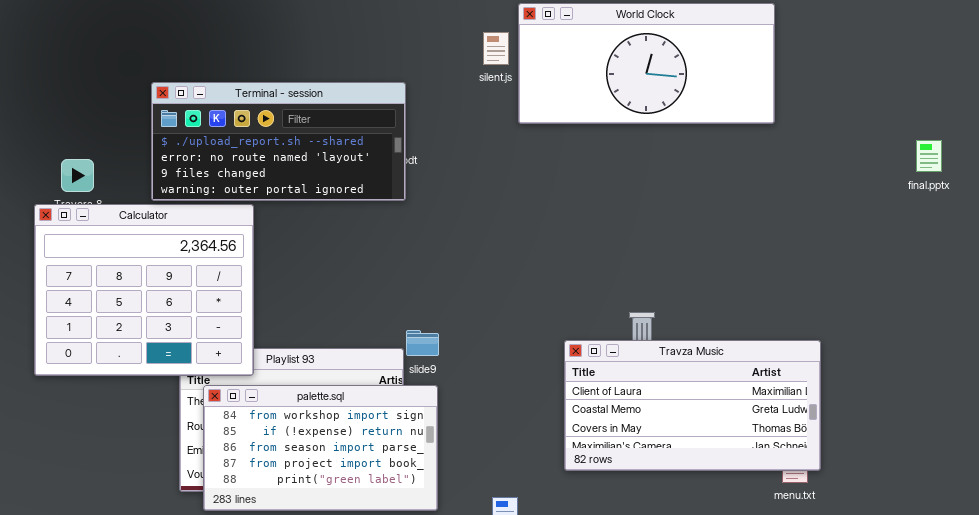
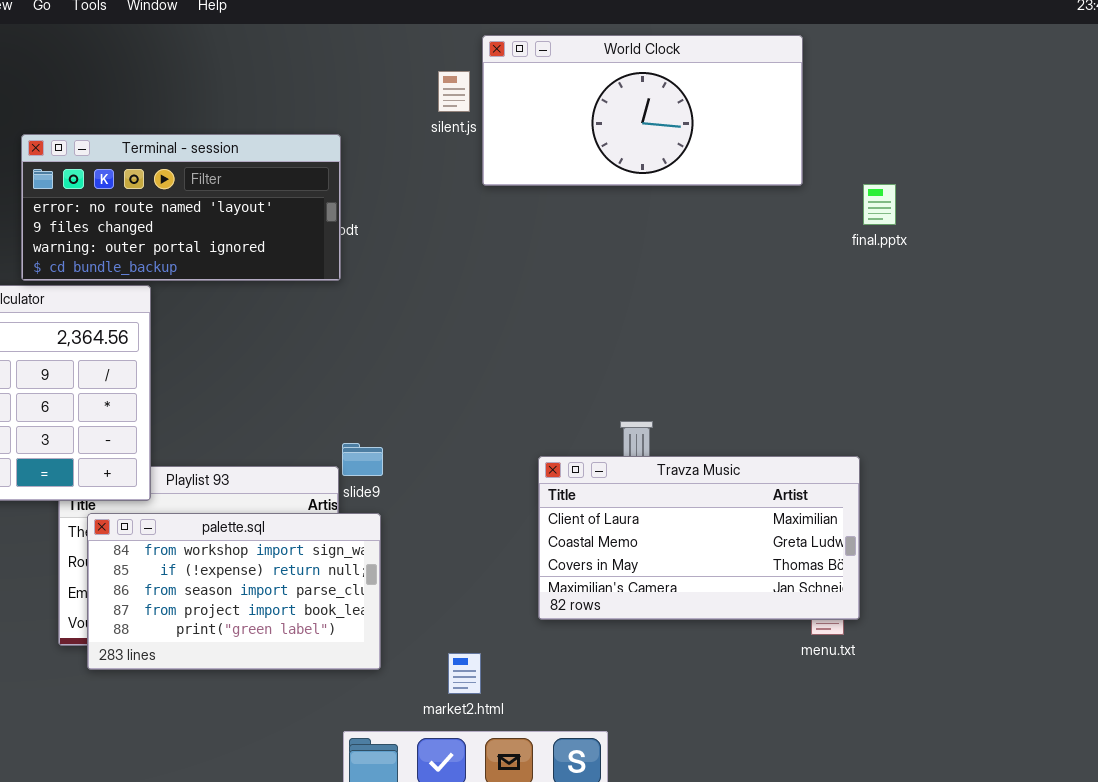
Terminal - session: [151,82,406,201] -> [21,134,341,281], scrolled down 1 row
final.pptx: [916,140,942,172] -> [863,184,896,225], moved

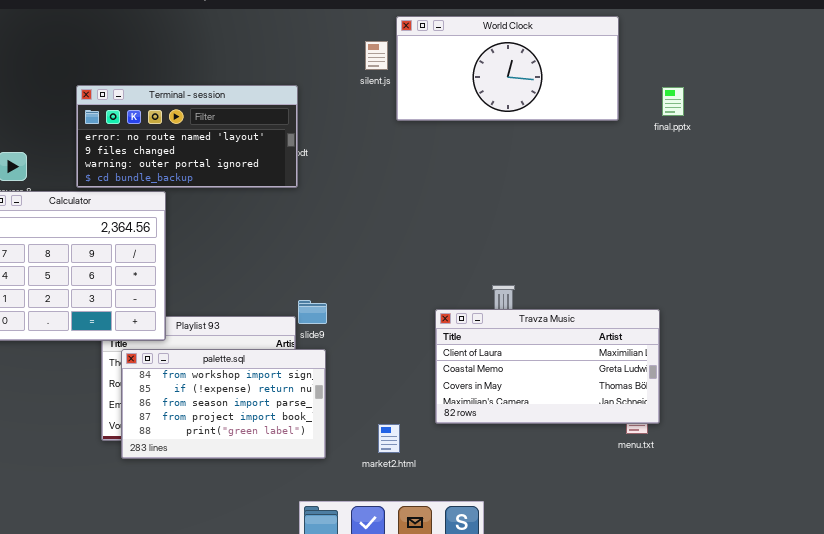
final.pptx: [863,184,896,225] -> [662,87,684,116], moved
market2.html: [448,653,481,694] -> [378,424,400,453], moved

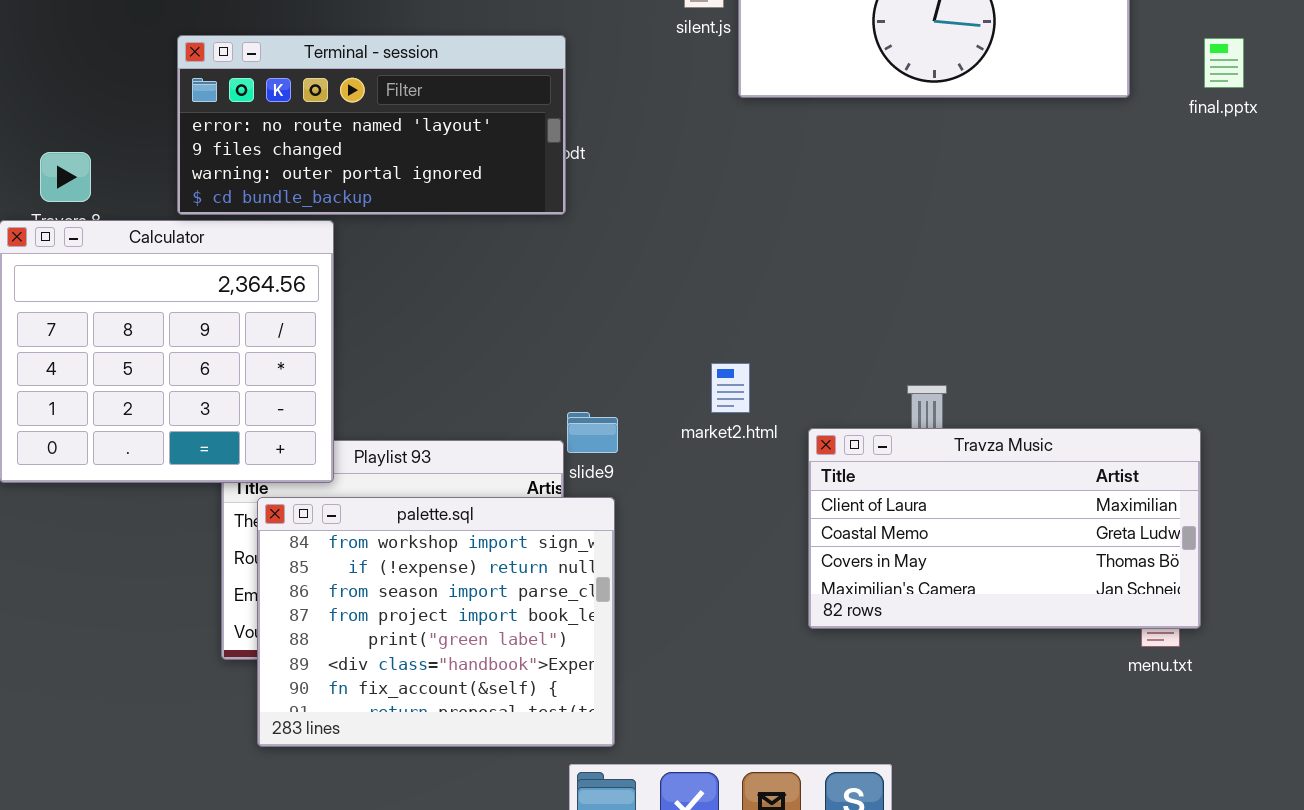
palette.sql: [121,349,326,459] -> [257,497,615,747], resized
market2.html: [378,424,400,453] -> [711,363,750,413], moved

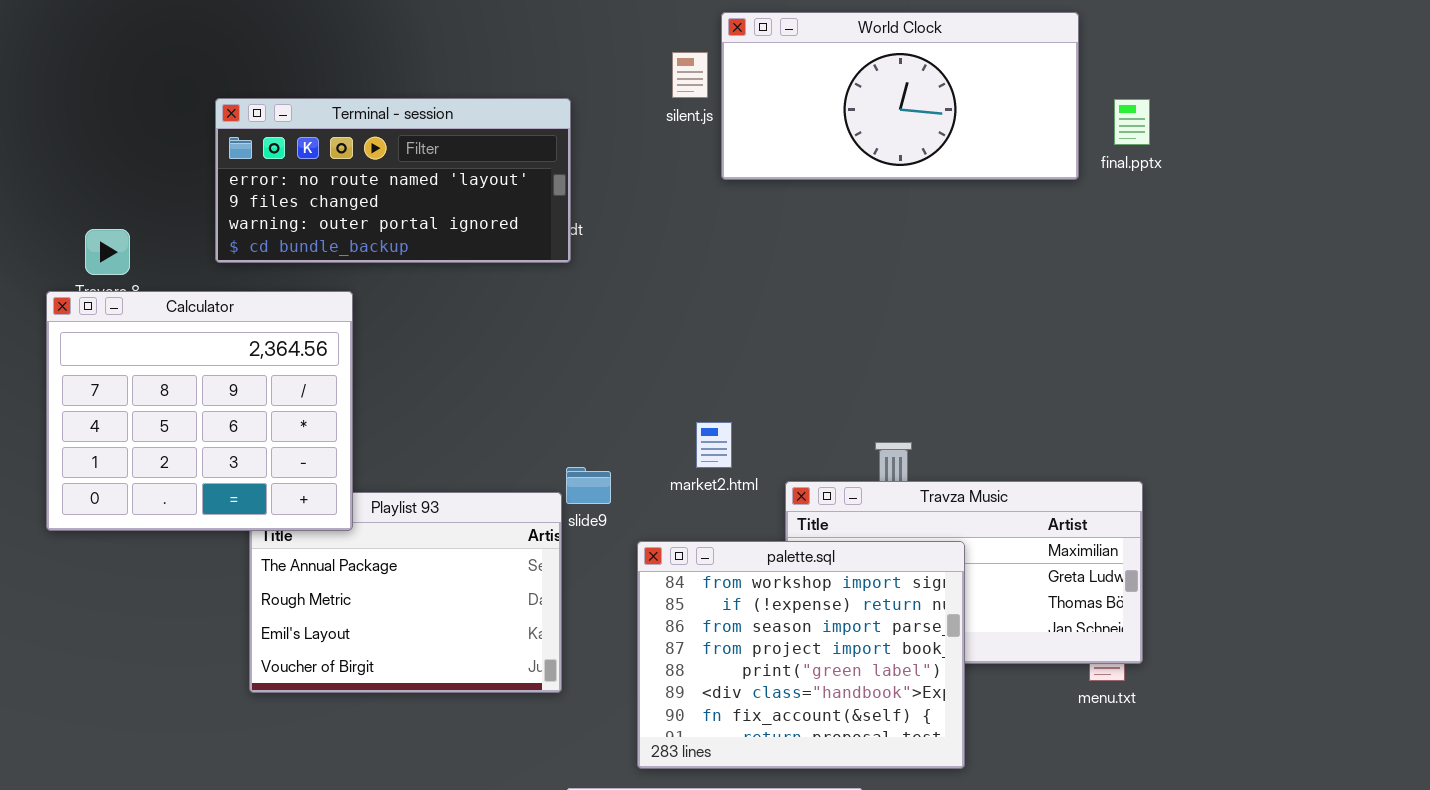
Terminal - session: [177,35,566,215] -> [215,98,571,263], moved
final.pptx: [1204,38,1244,88] -> [1114,99,1150,145], moved
palette.sql: [257,497,615,747] -> [637,541,965,769], moved

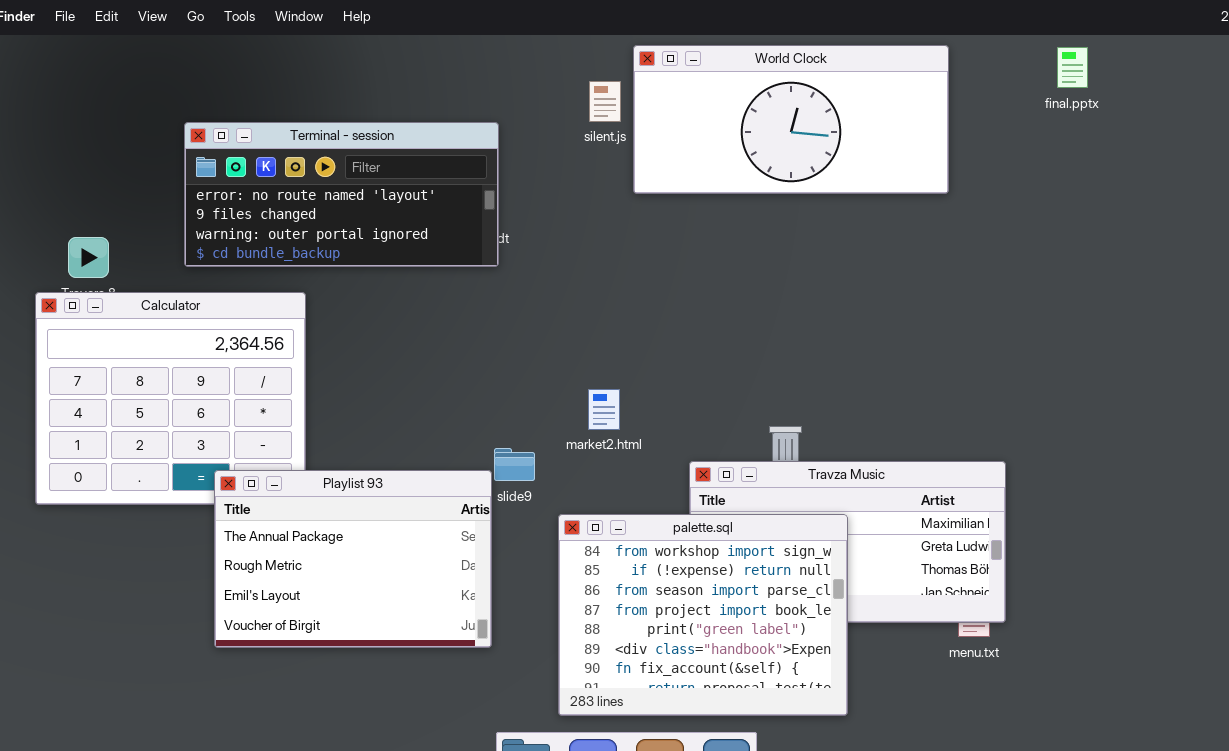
final.pptx: [1114,99,1150,145] -> [1057,47,1088,88], moved
market2.html: [696,422,732,468] -> [588,389,620,430], moved
Playlist 93: [249,492,562,693] -> [214,470,492,648], raised

